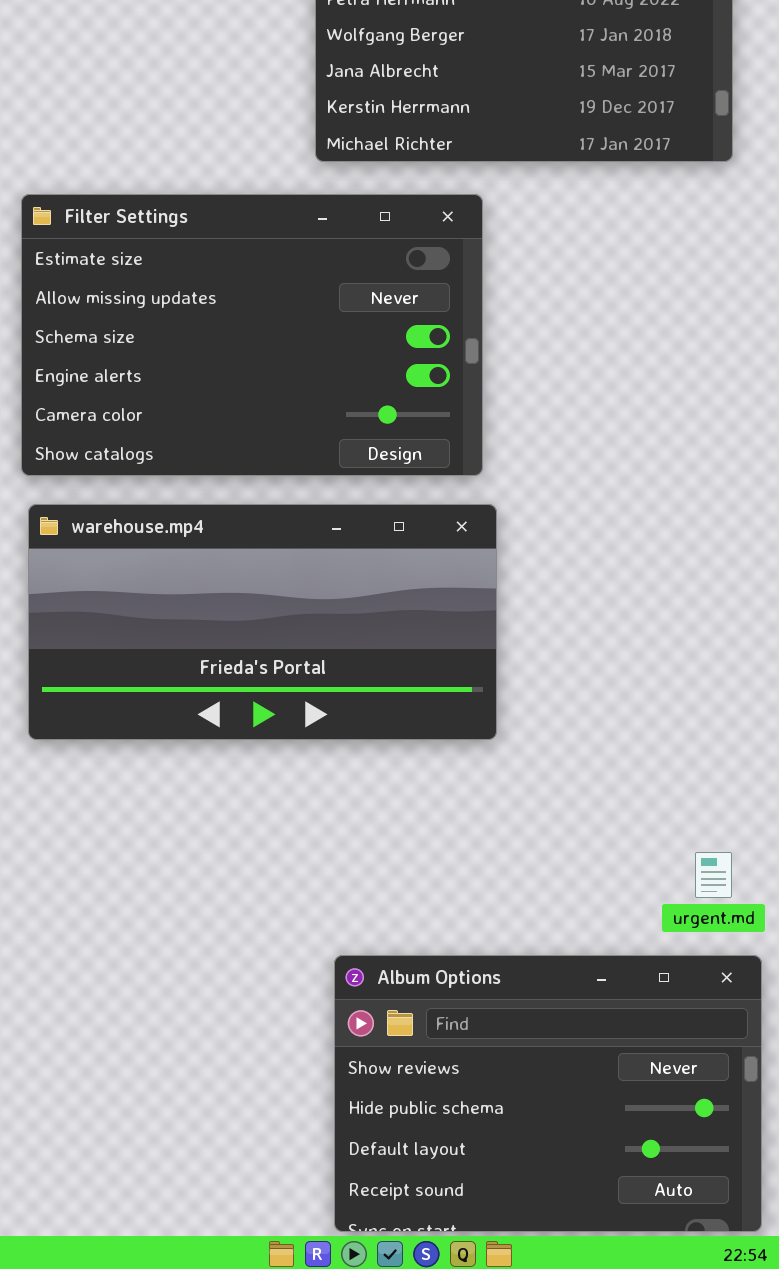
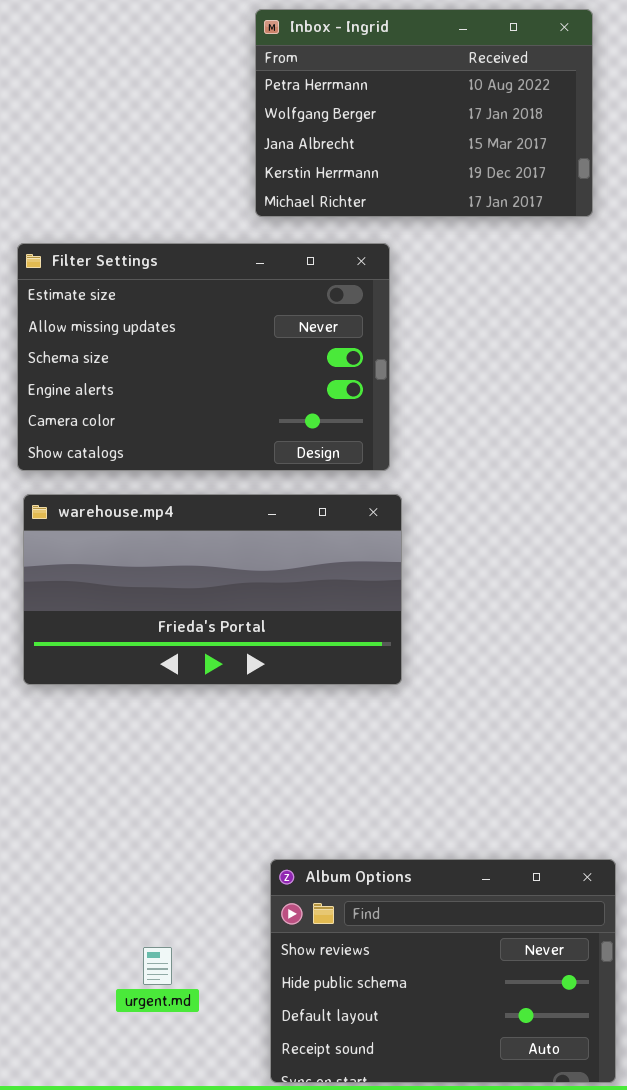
urgent.md: [695,852,732,898] -> [143,947,172,985], moved

